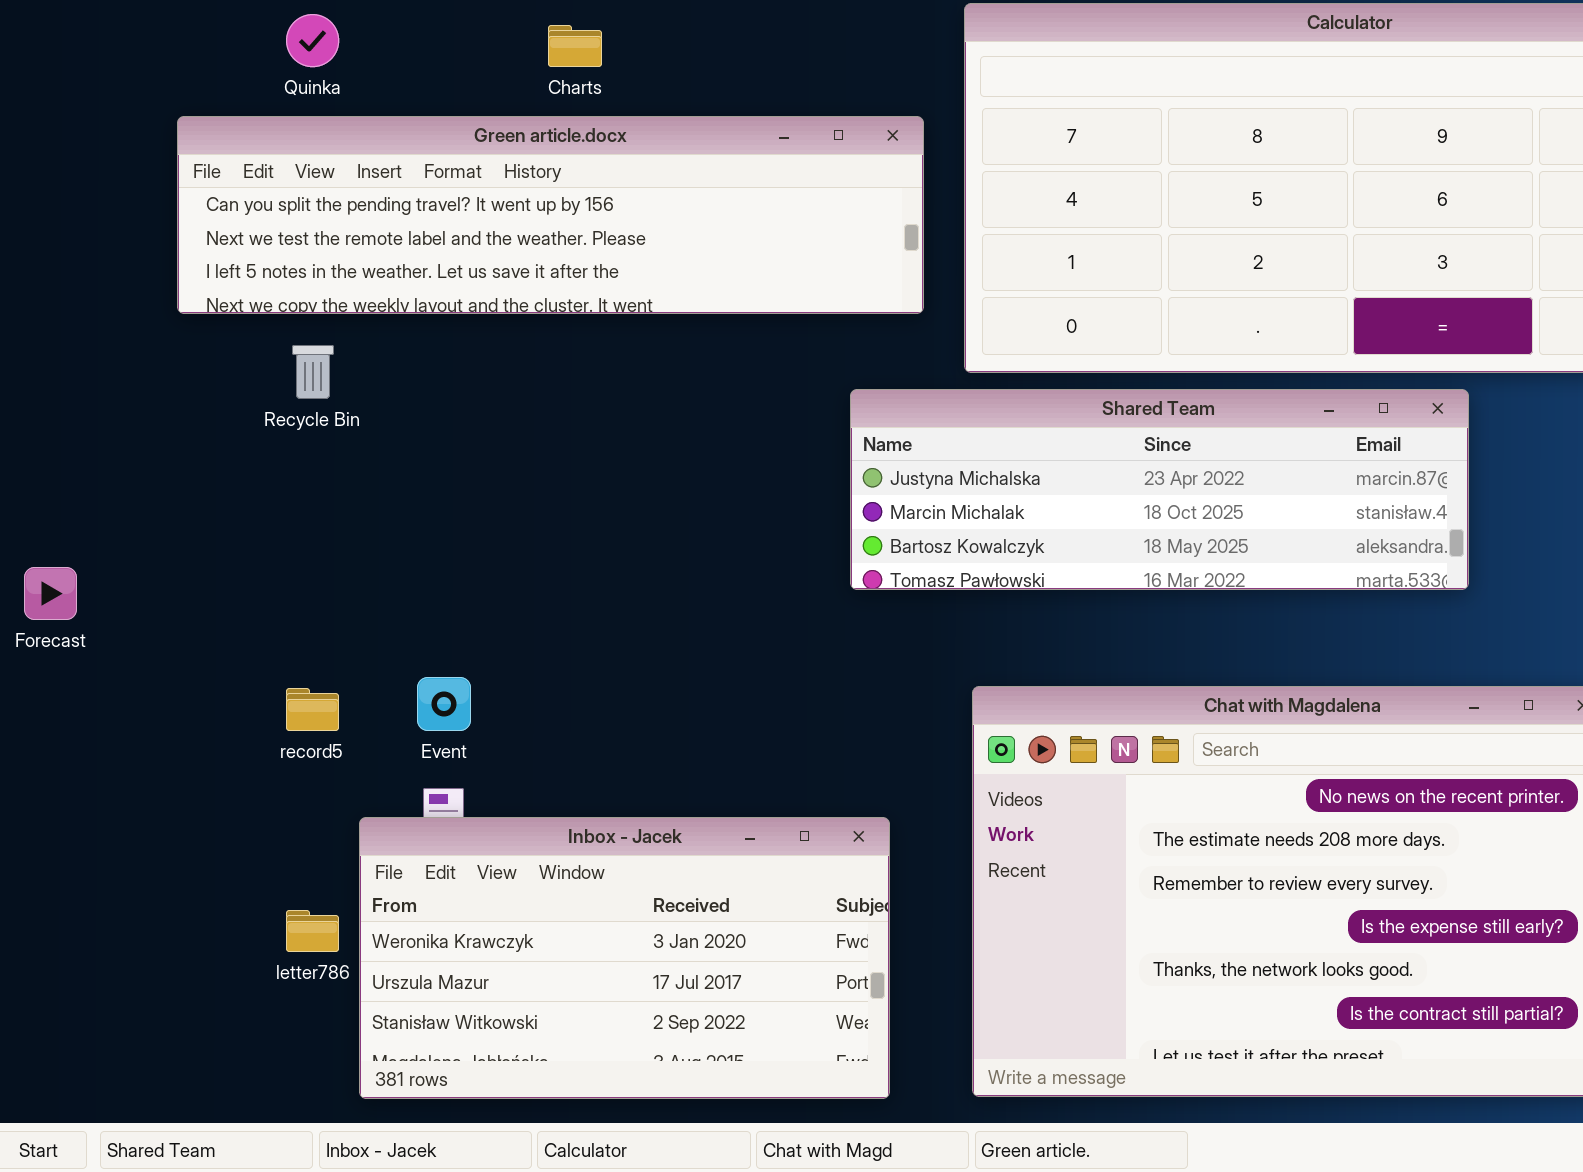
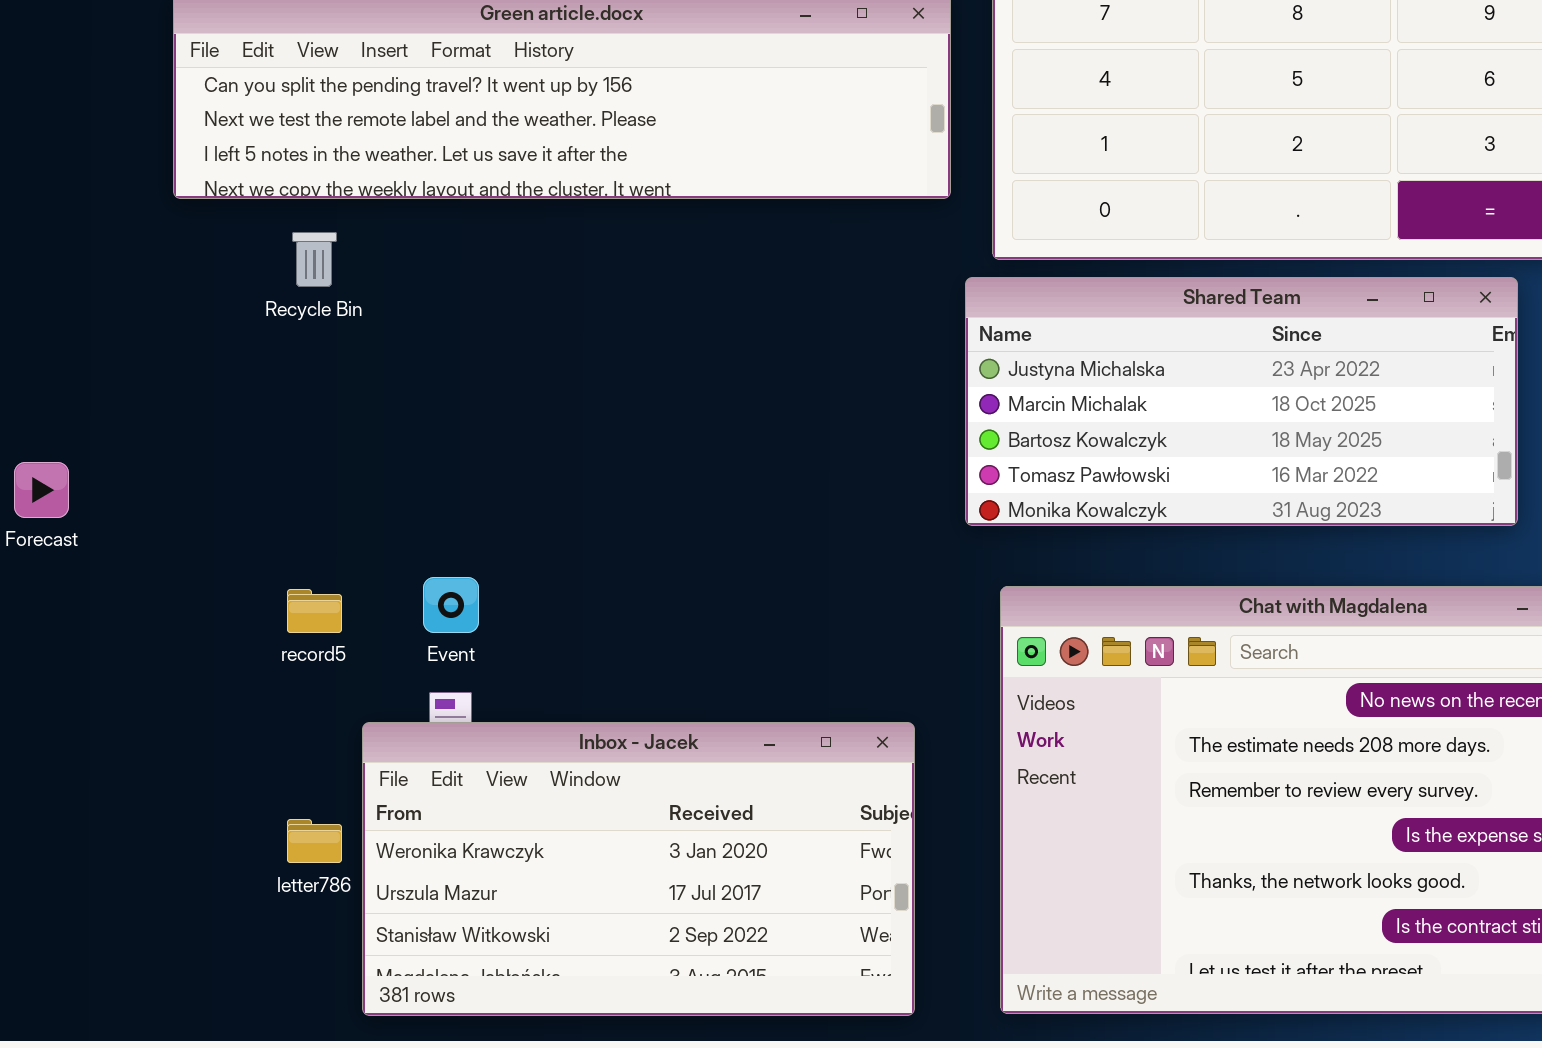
Shared Team: [850,389,1469,590] -> [965,277,1518,526], resized

